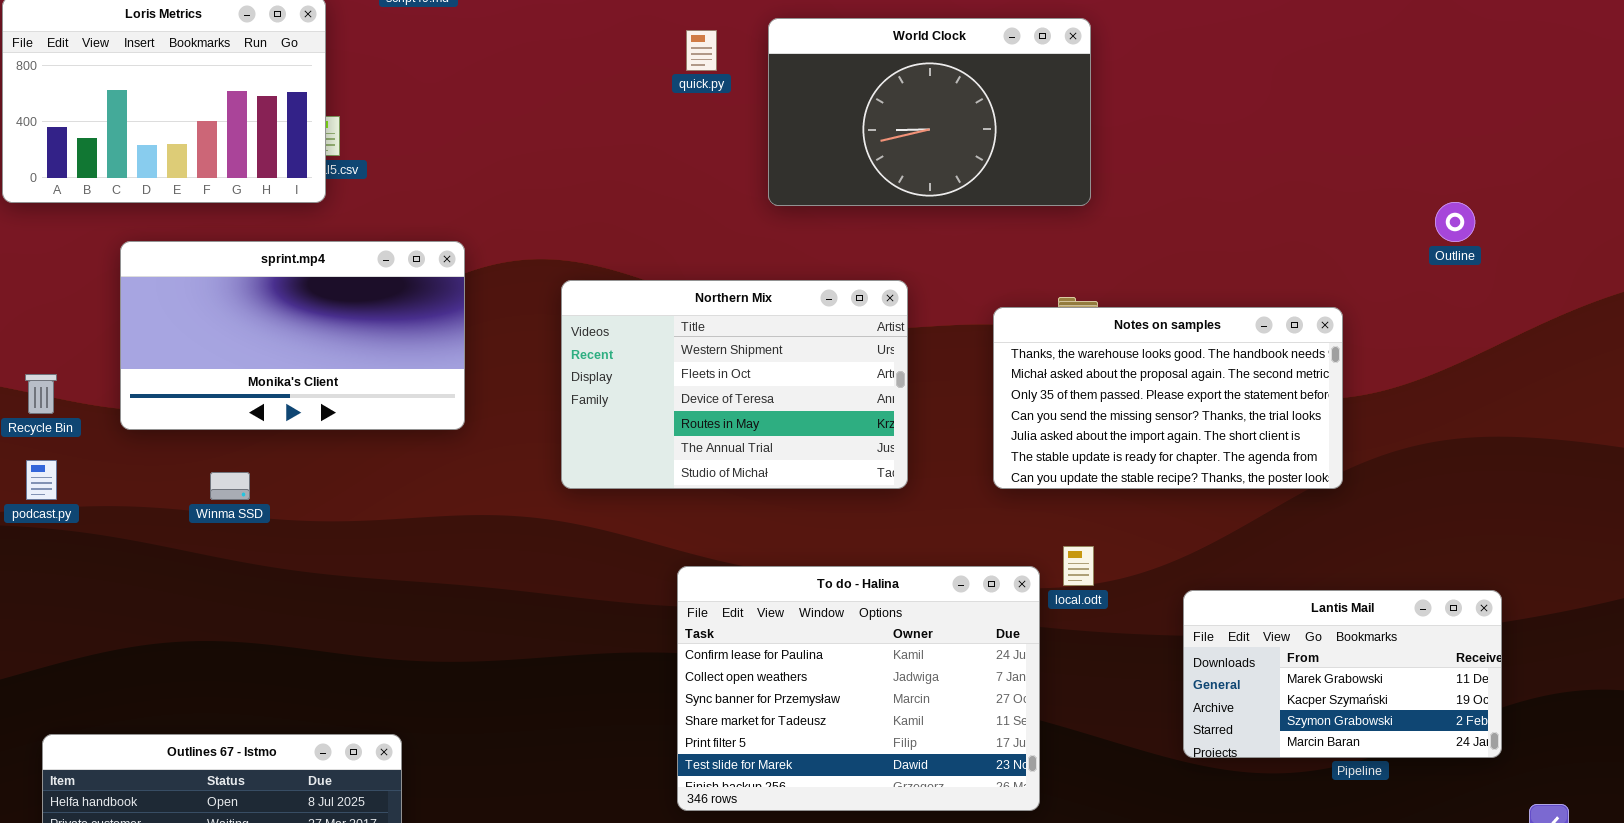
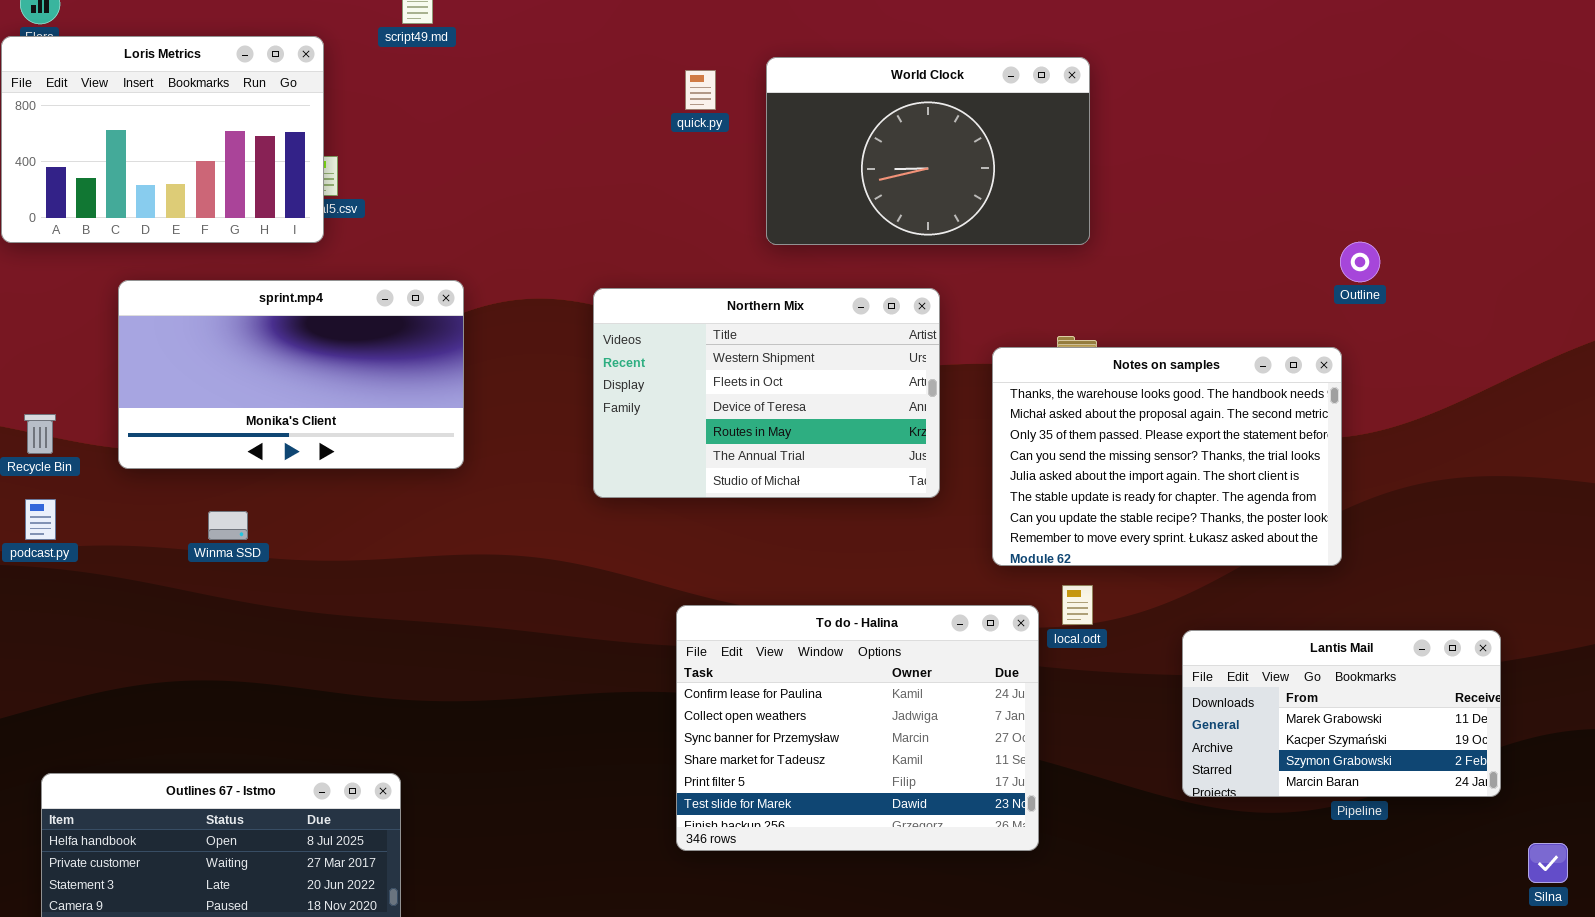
Outline: [1435,202,1475,242] -> [1340,242,1380,282], moved
Northern Mix: [561,280,908,489] -> [593,288,940,498], moved
Notes on samples: [993,307,1343,489] -> [992,347,1342,566], resized

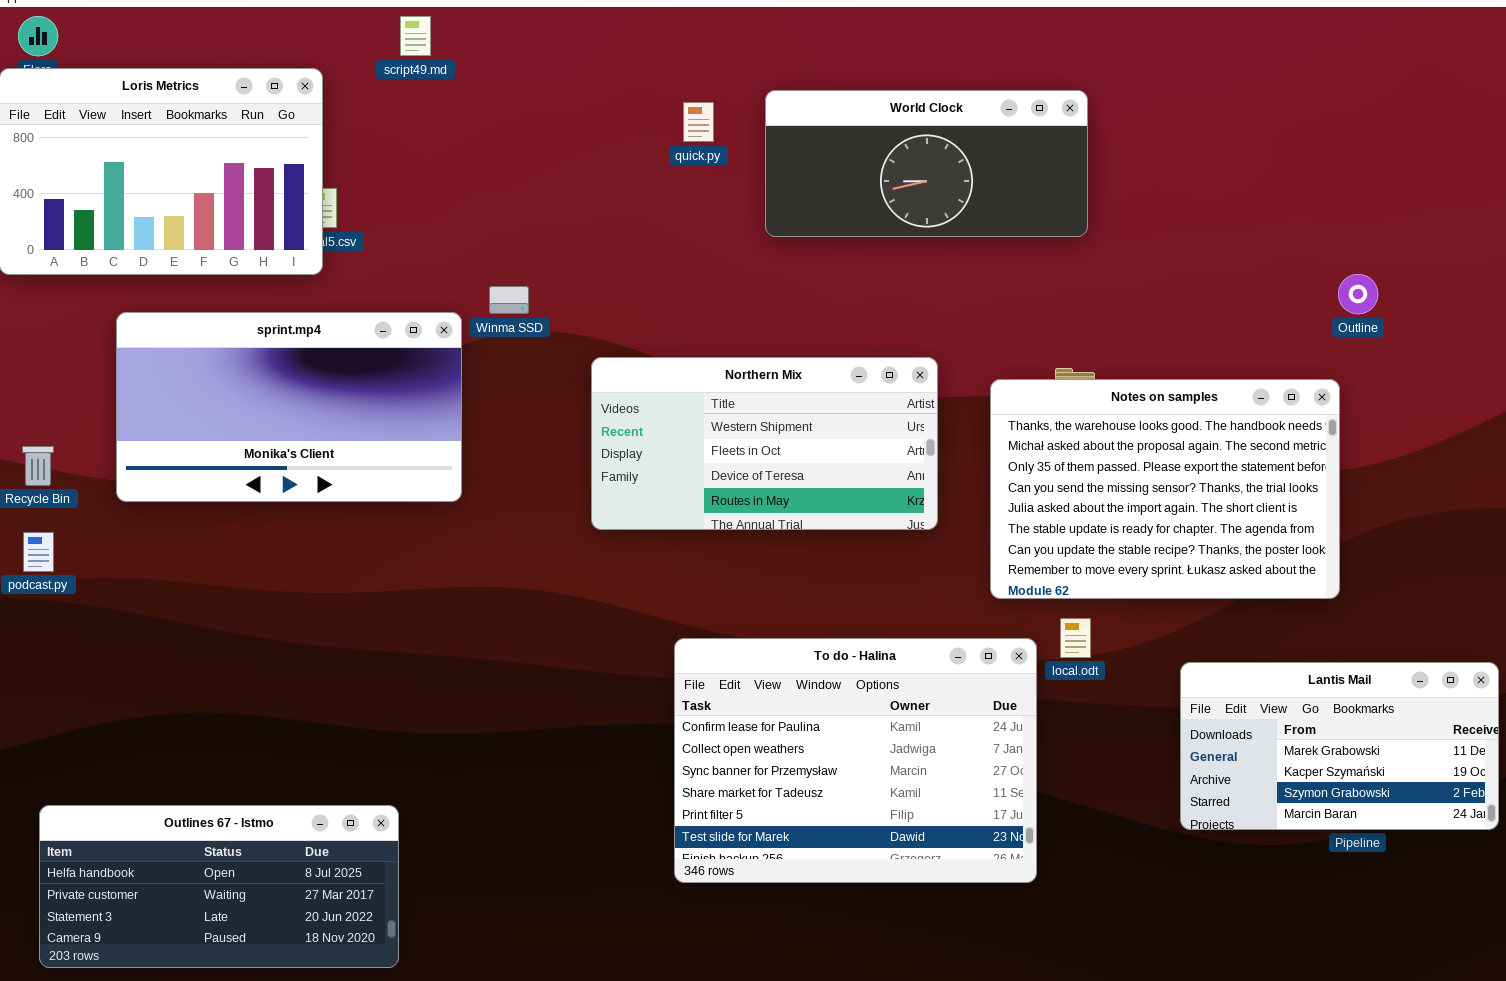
World Clock: [766,57,1090,245] -> [765,90,1088,237], resized
Northern Mix: [593,288,940,498] -> [591,357,938,530], resized
Winma SSD: [208,511,248,540] -> [489,286,529,314], moved

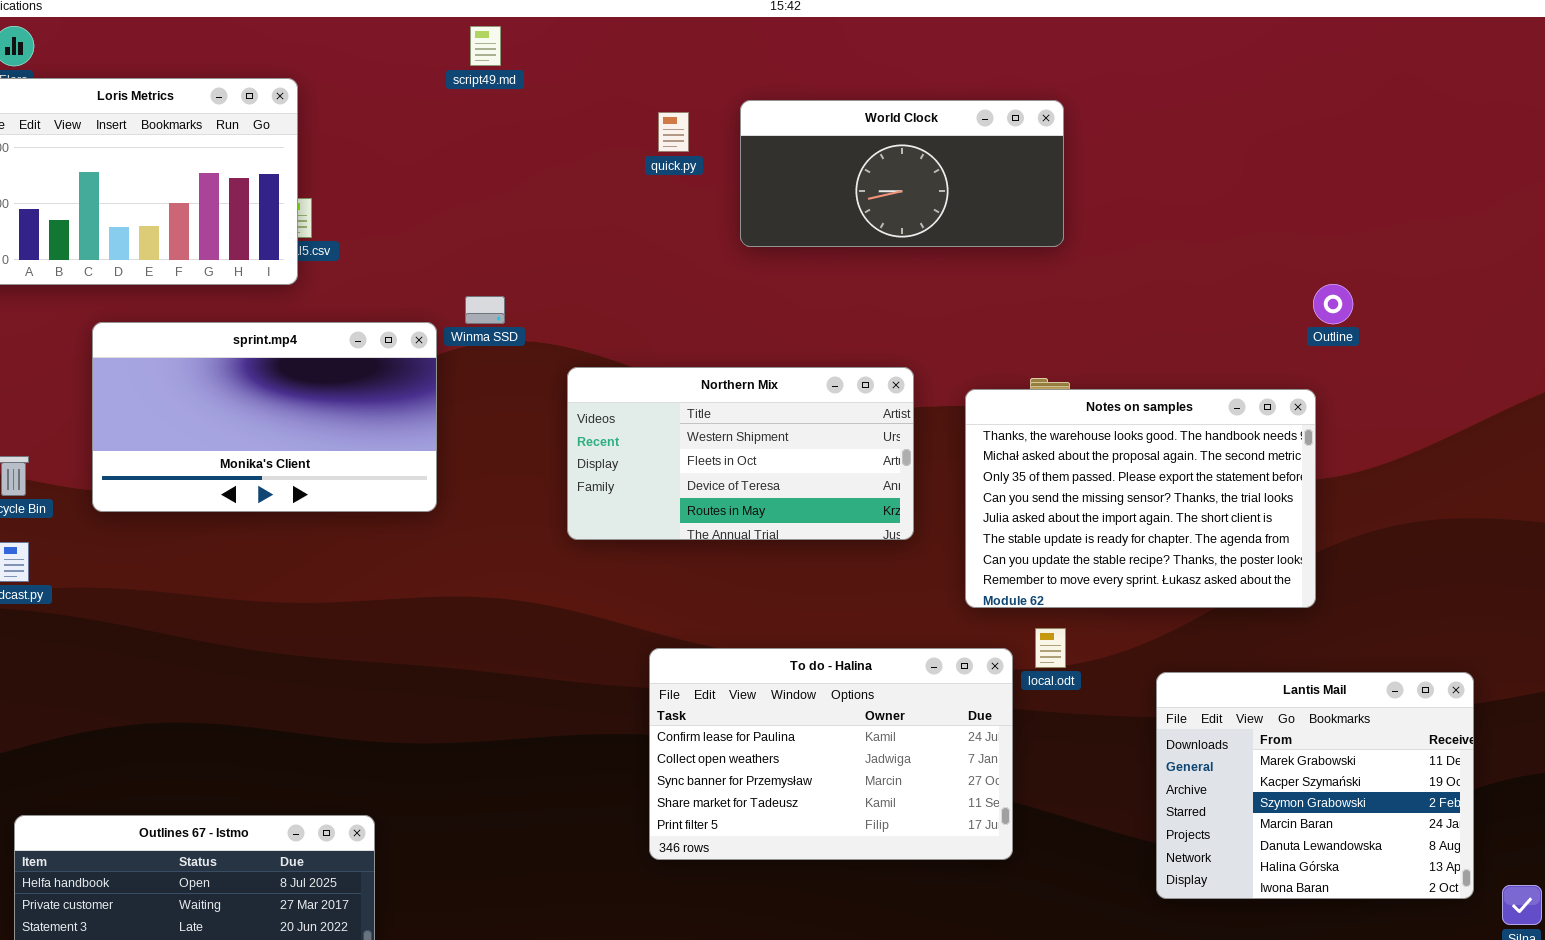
script49.md: [400,16,431,56] -> [470,26,501,66], moved
To do - Halina: [674,638,1037,883] -> [649,648,1013,860], resized
Lantis Mail: [1180,662,1499,830] -> [1156,672,1474,899], resized

